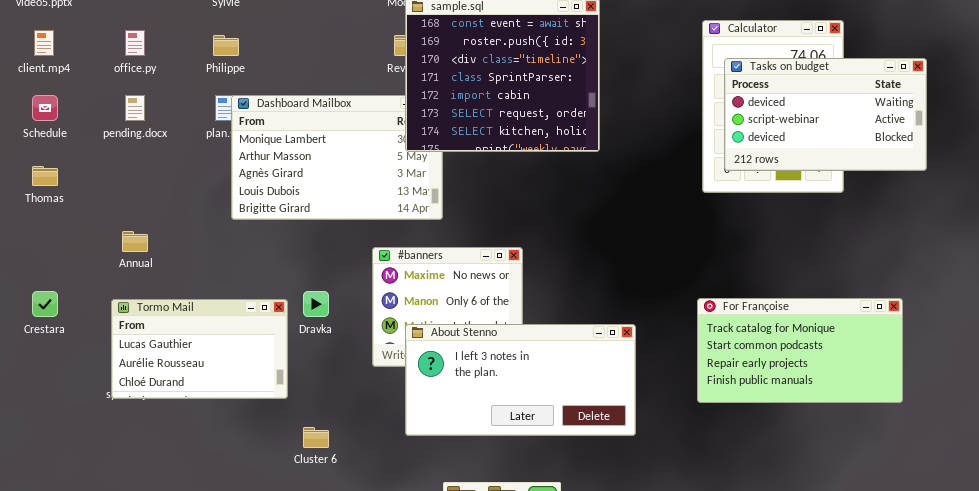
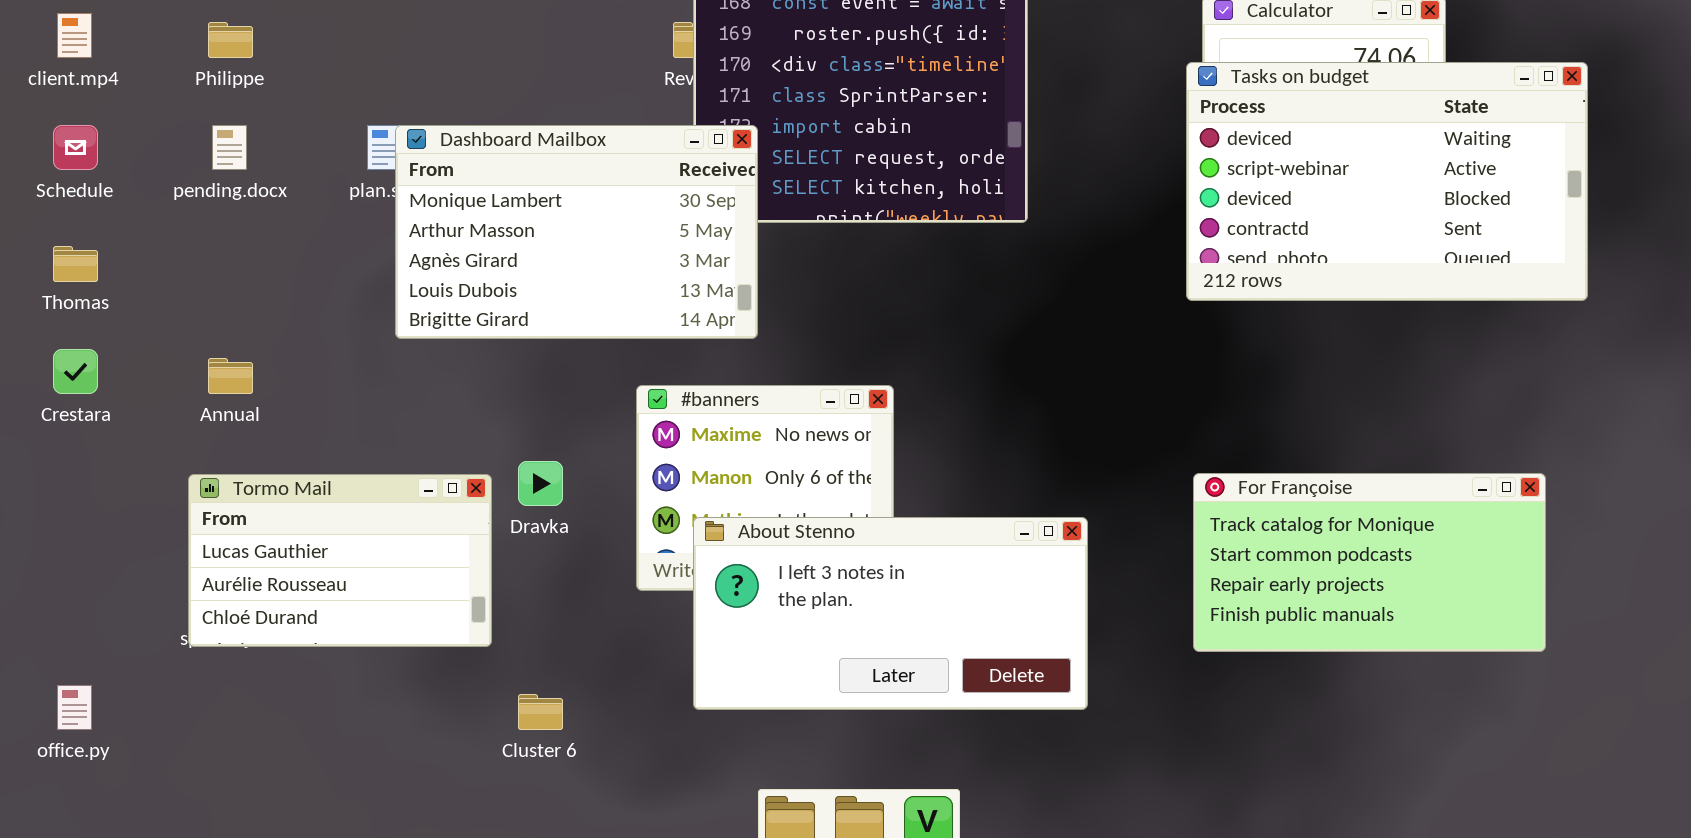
office.py: [125,30,145,56] -> [57,685,92,730], moved
Philippe: [213,35,239,56] -> [208,22,253,58], moved
Tasks on budget: [724,58,927,171] -> [1186,62,1588,301], resized
Dashboard Mailbox: [231,95,443,220] -> [395,125,758,339], raised
Crestara: [32,291,58,317] -> [53,349,98,394], moved

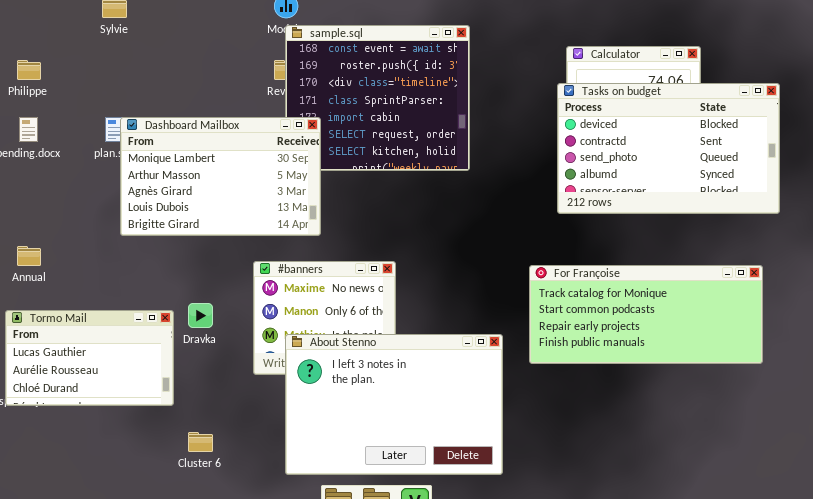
Tasks on budget: [1186,62,1588,301] -> [557,83,780,214], scrolled down 2 rows
For Françoise: [1193,473,1546,652] -> [529,265,763,364], moved, resized
About Stenno: [693,517,1088,710] -> [285,334,503,475], resized

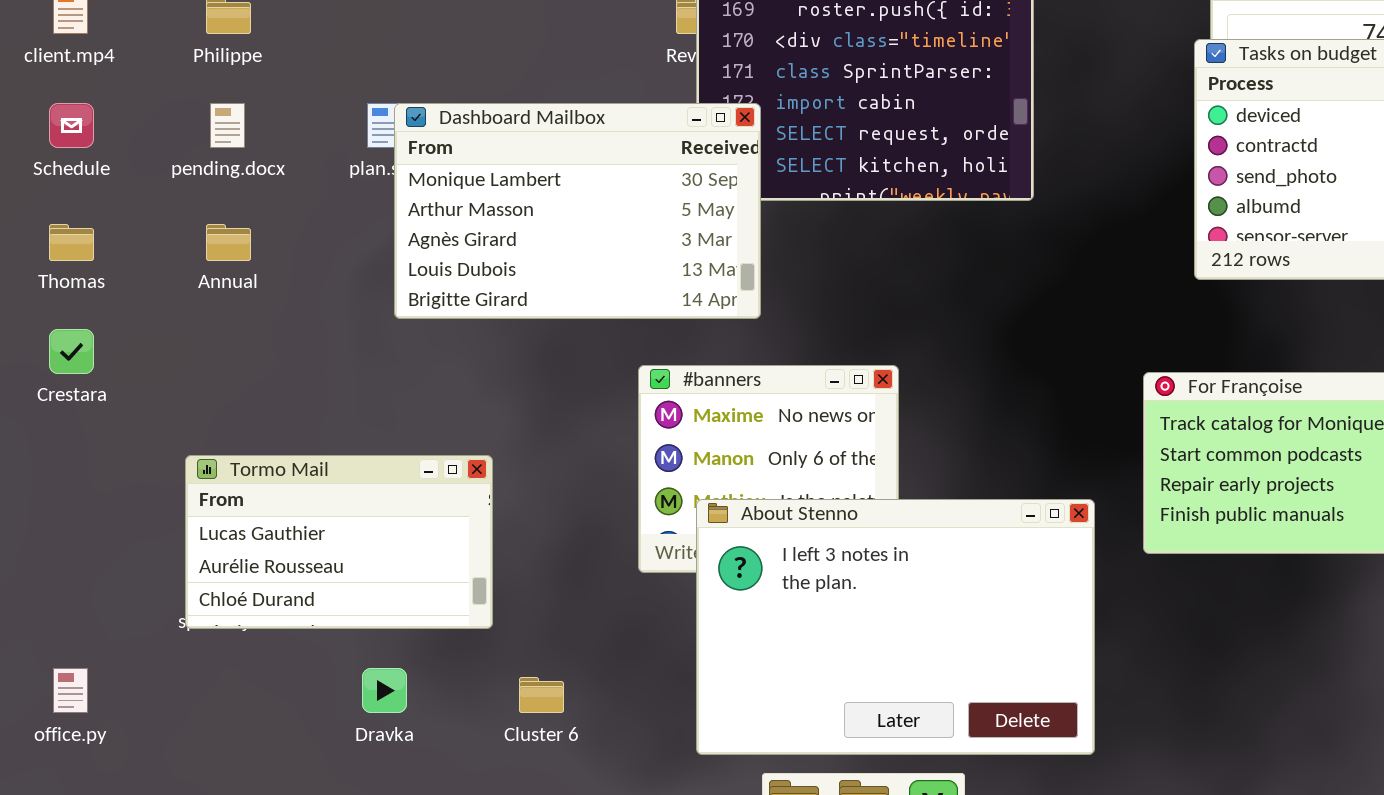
Annual: [17,246,41,266] -> [206,224,251,261], moved
Dravka: [188,303,213,328] -> [362,668,407,713], moved

